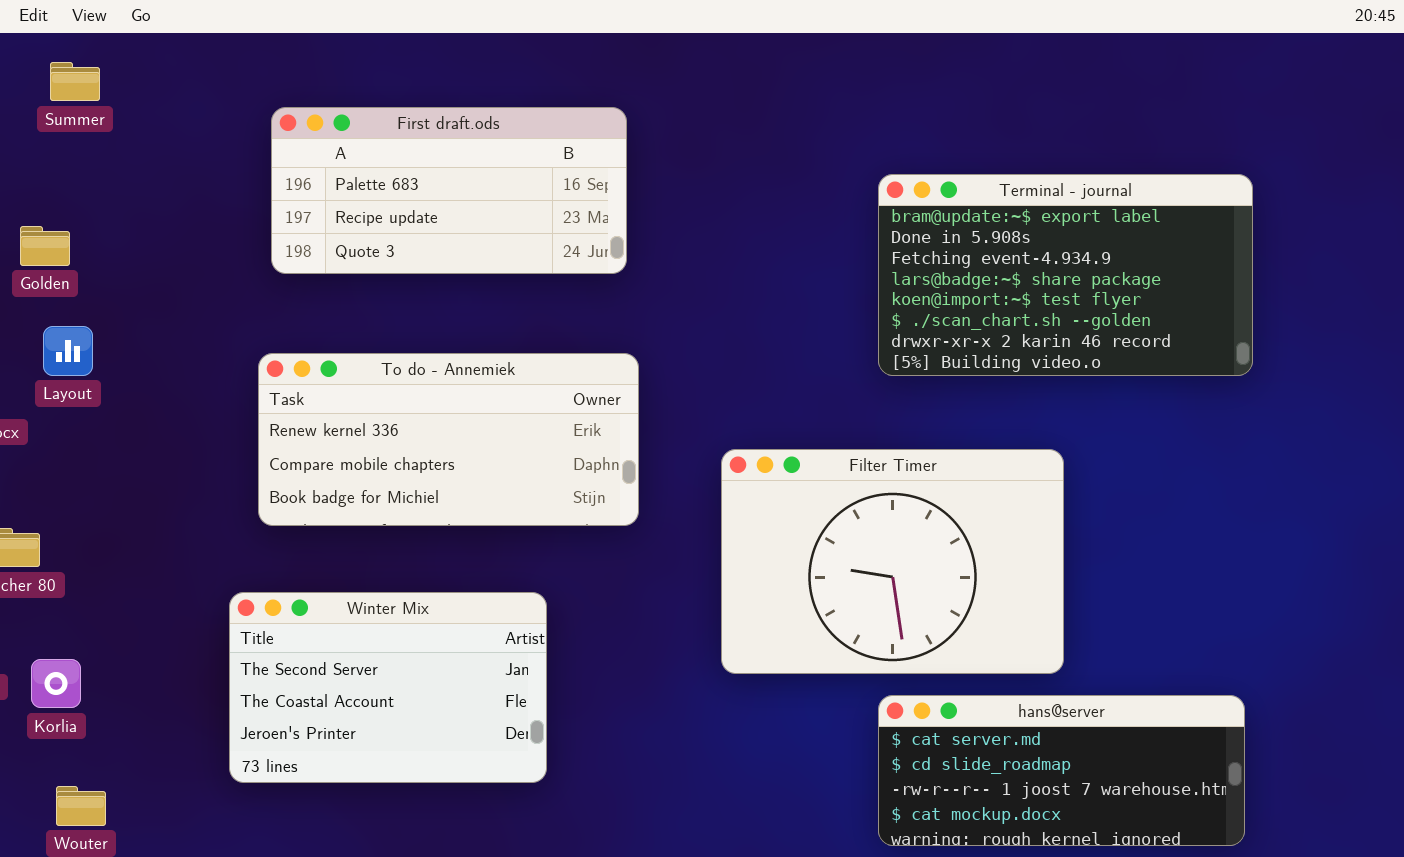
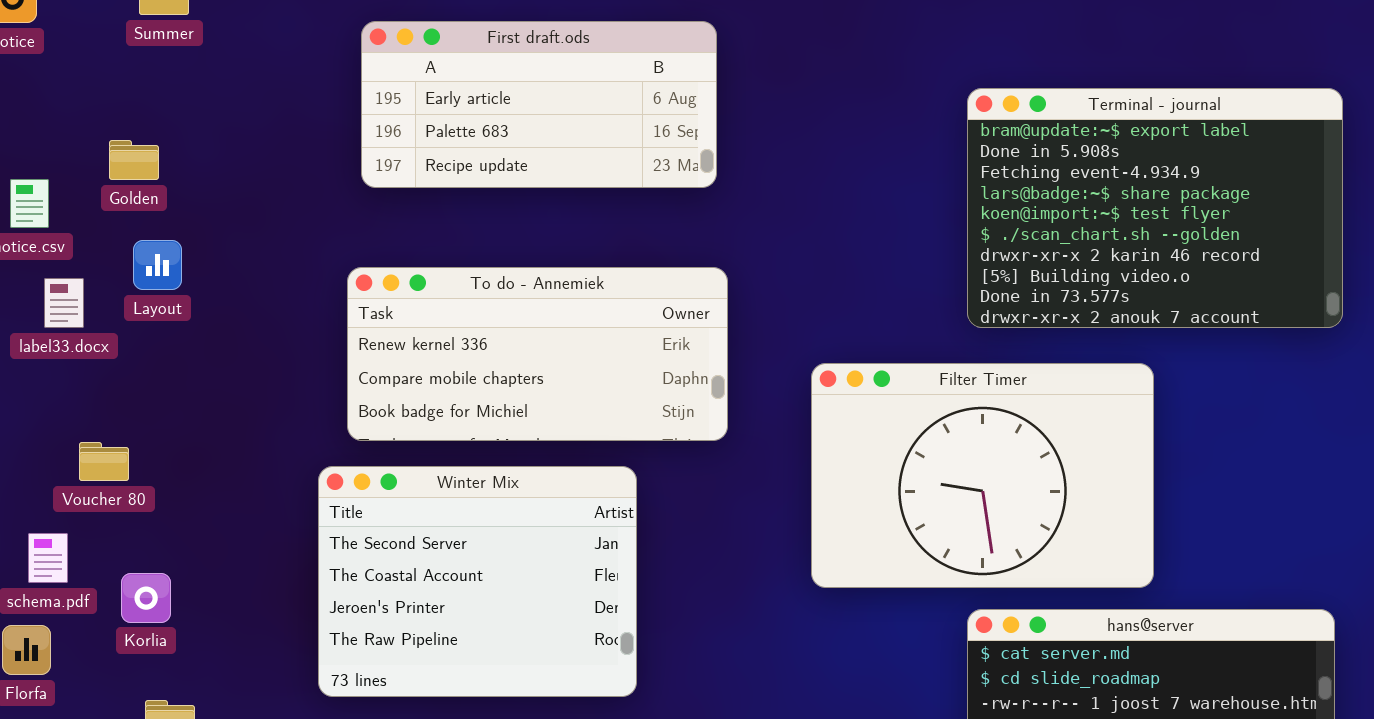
First draft.ods: [271,107,627,274] -> [361,21,717,188], scrolled up 1 row
Terminal - journal: [878,174,1253,376] -> [967,88,1343,328], resized
Winter Mix: [229,592,547,783] -> [318,466,637,697], resized

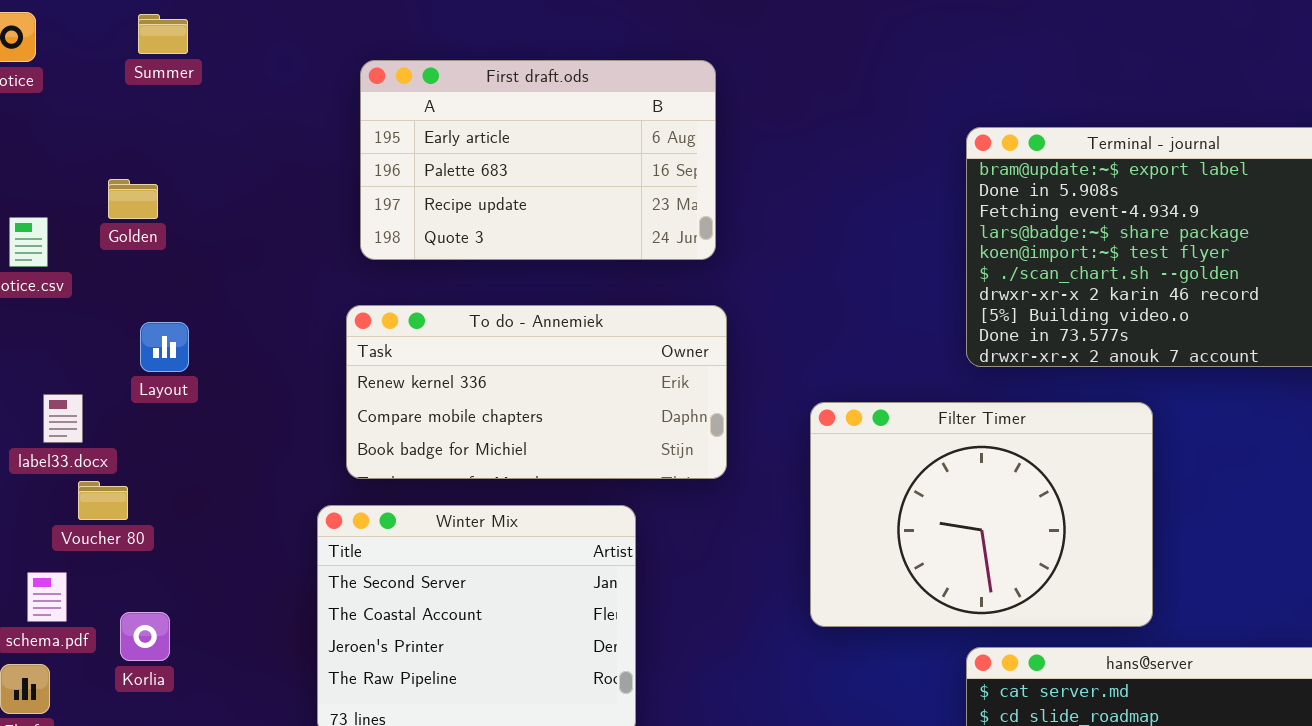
First draft.ods: [361,21,717,188] -> [360,60,716,260], resized
Layout: [133,240,182,290] -> [140,322,189,372], moved
label33.docx: [44,278,84,328] -> [43,394,83,443], moved

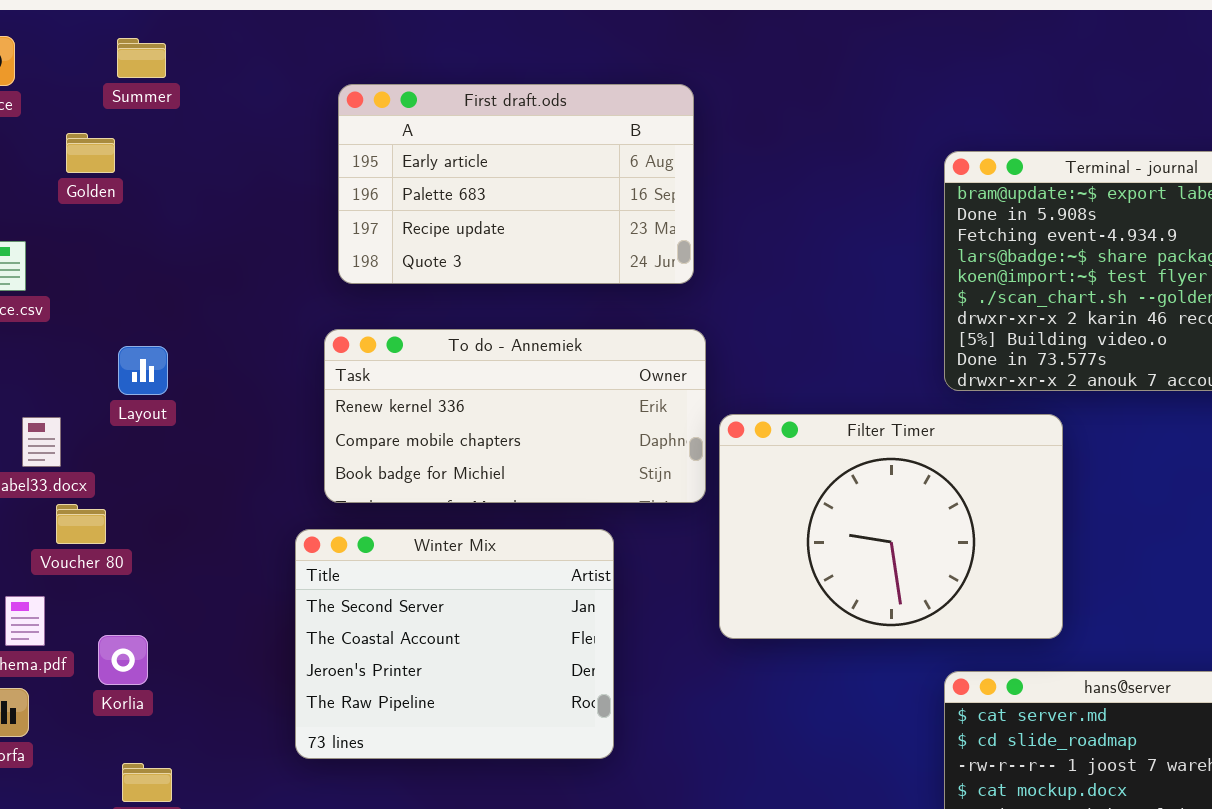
Golden: [108,179,158,219] -> [66,133,115,173], moved
Filter Timer: [810,402,1153,627] -> [719,414,1063,639], moved

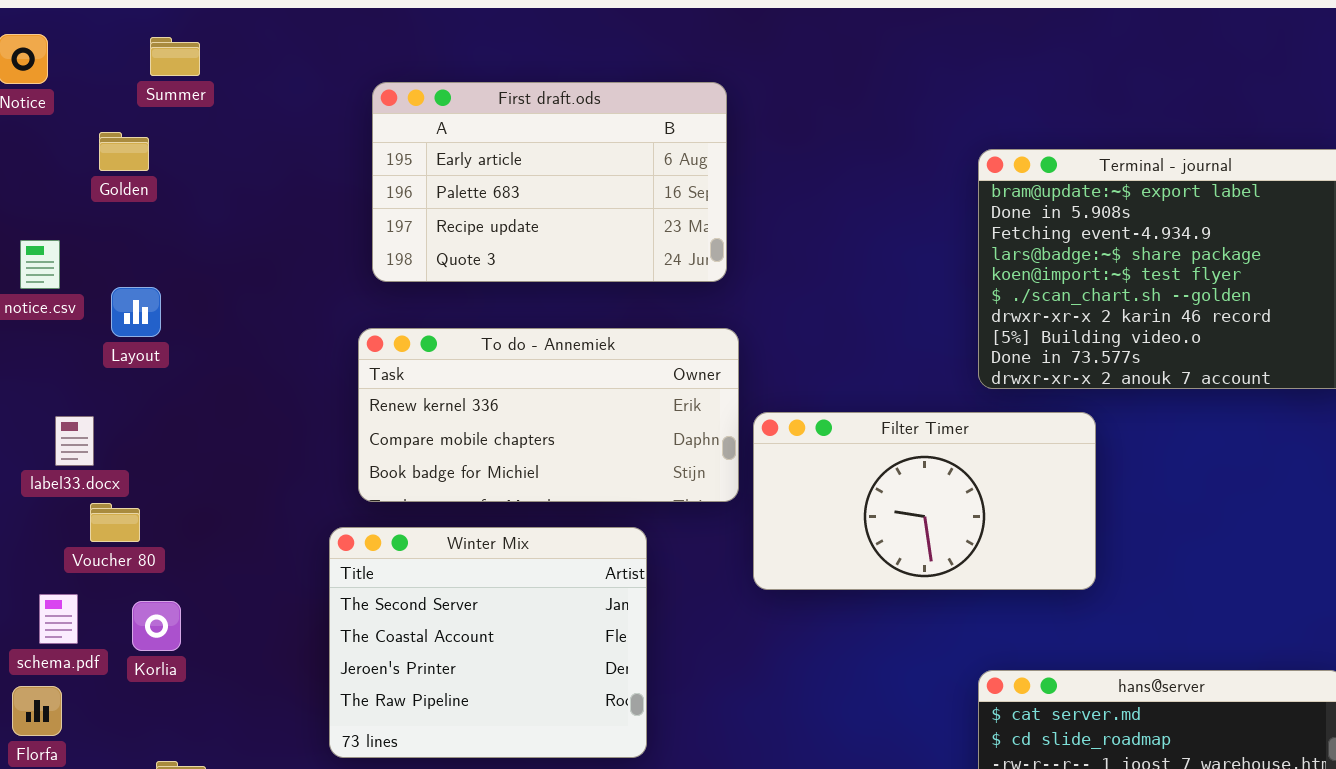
Layout: [118,346,168,395] -> [111,287,161,337], moved
Filter Timer: [719,414,1063,639] -> [753,412,1096,590], resized
Korlia: [98,635,148,685] -> [132,601,181,651], moved

